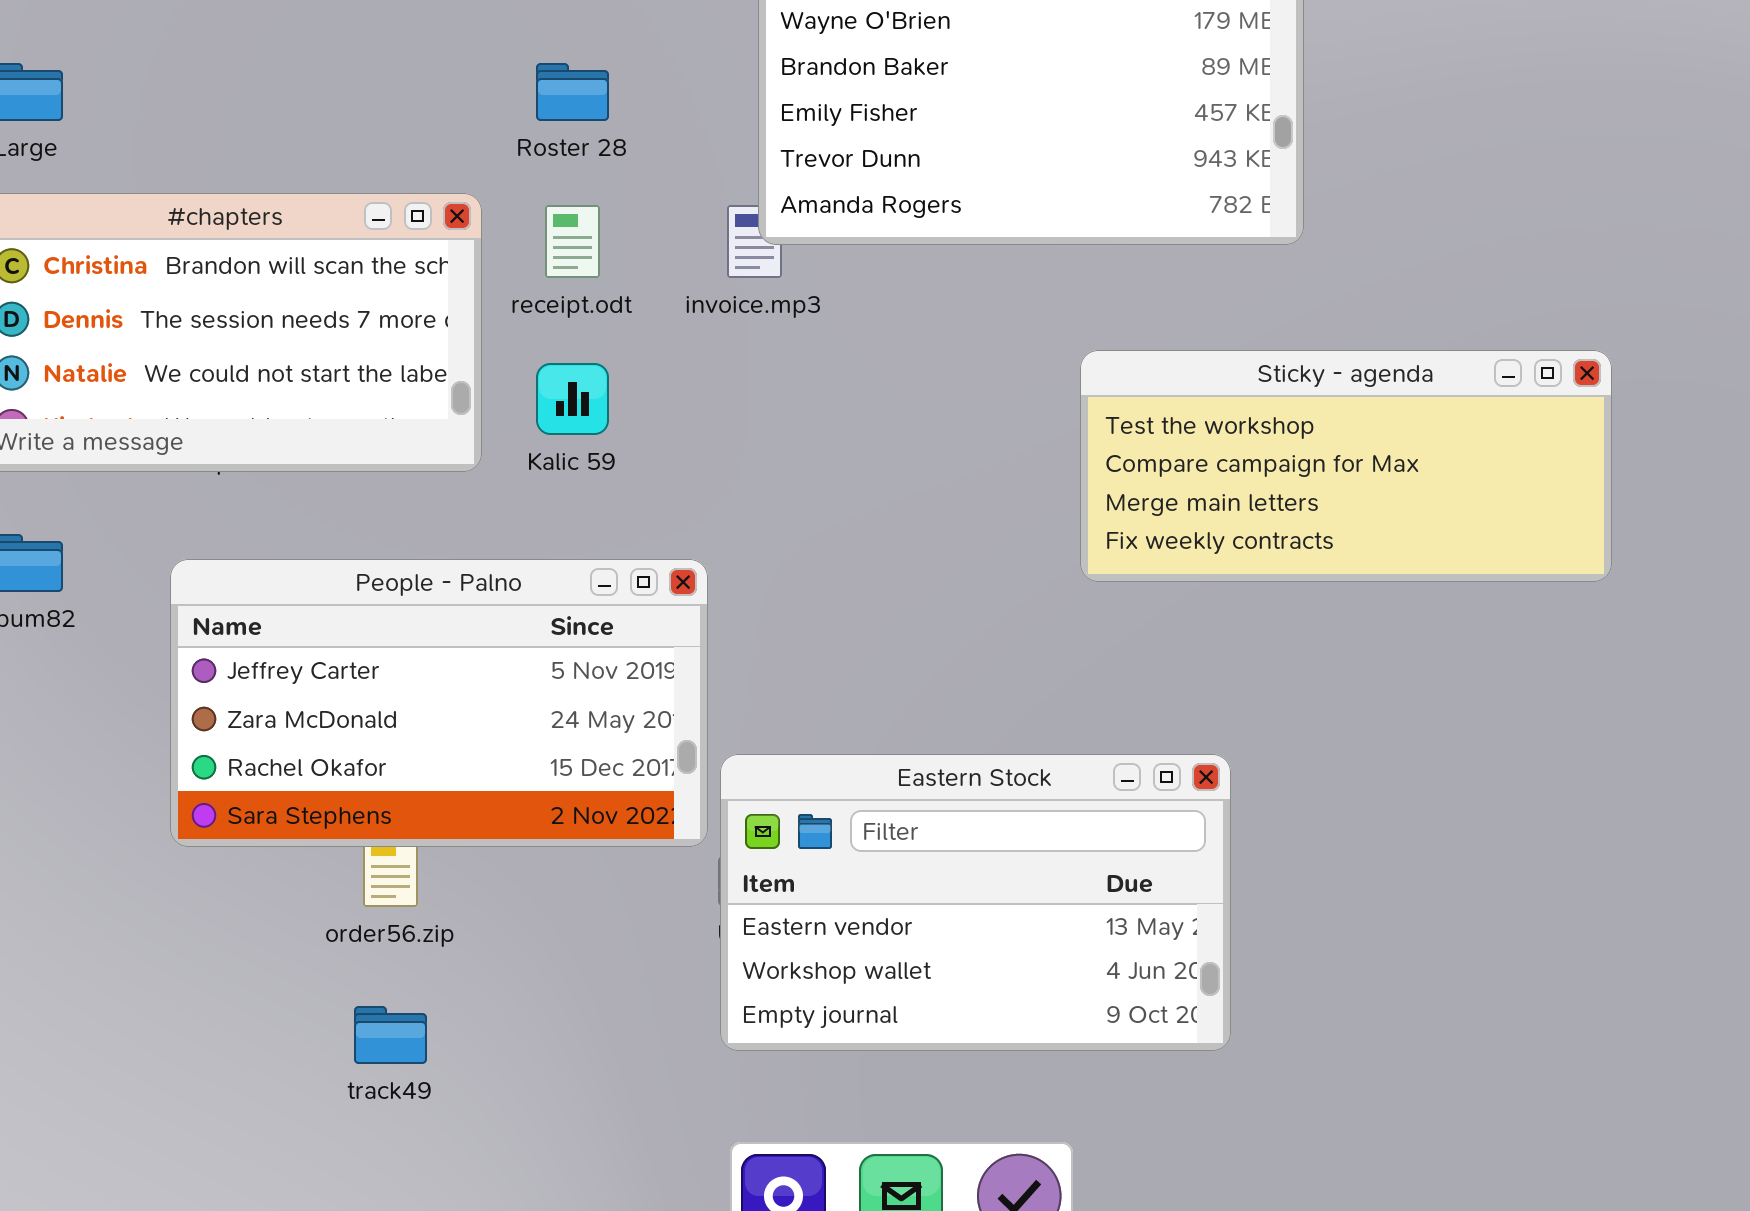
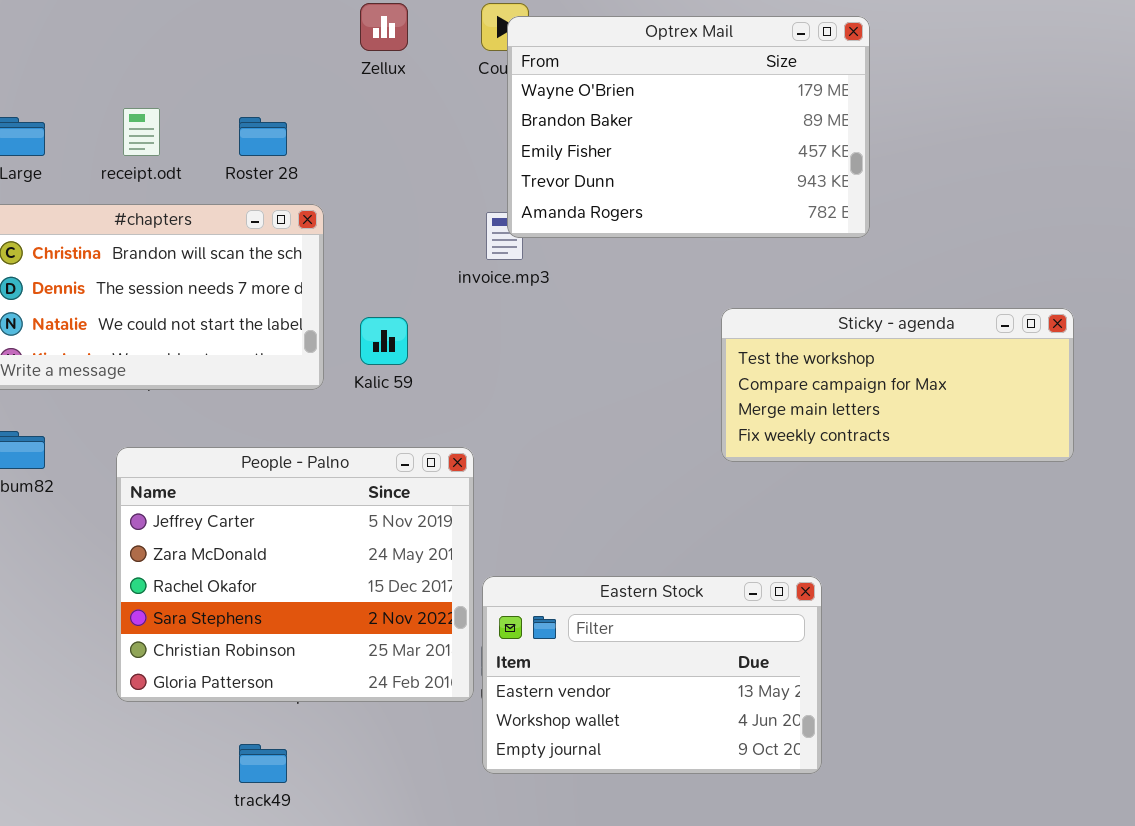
Roster 28: [536,63,609,121] -> [239,117,287,156], moved
receipt.odt: [545,205,600,278] -> [123,108,160,156], moved
People - Palno: [170,559,708,847] -> [116,447,474,702], resized

